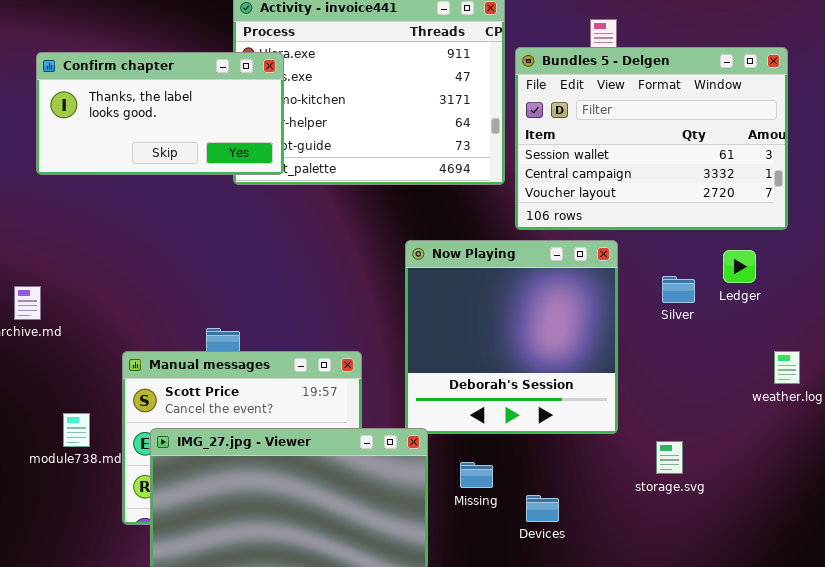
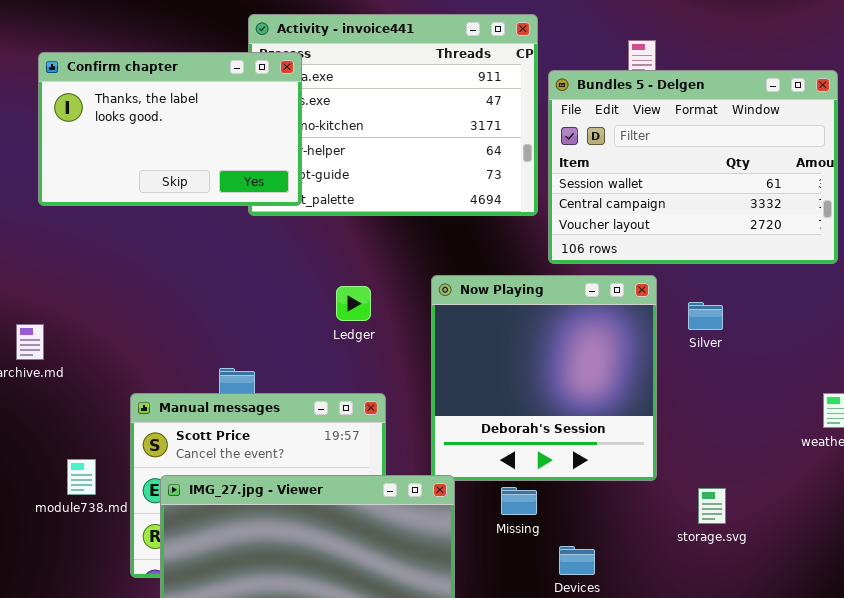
Confirm chapter: [36,52,284,175] -> [38,52,302,206], resized
Ledger: [723,250,756,283] -> [336,286,371,321], moved
Silver: [662,276,695,303] -> [688,302,723,330], moved
Missing: [460,462,493,488] -> [501,487,537,515], moved

